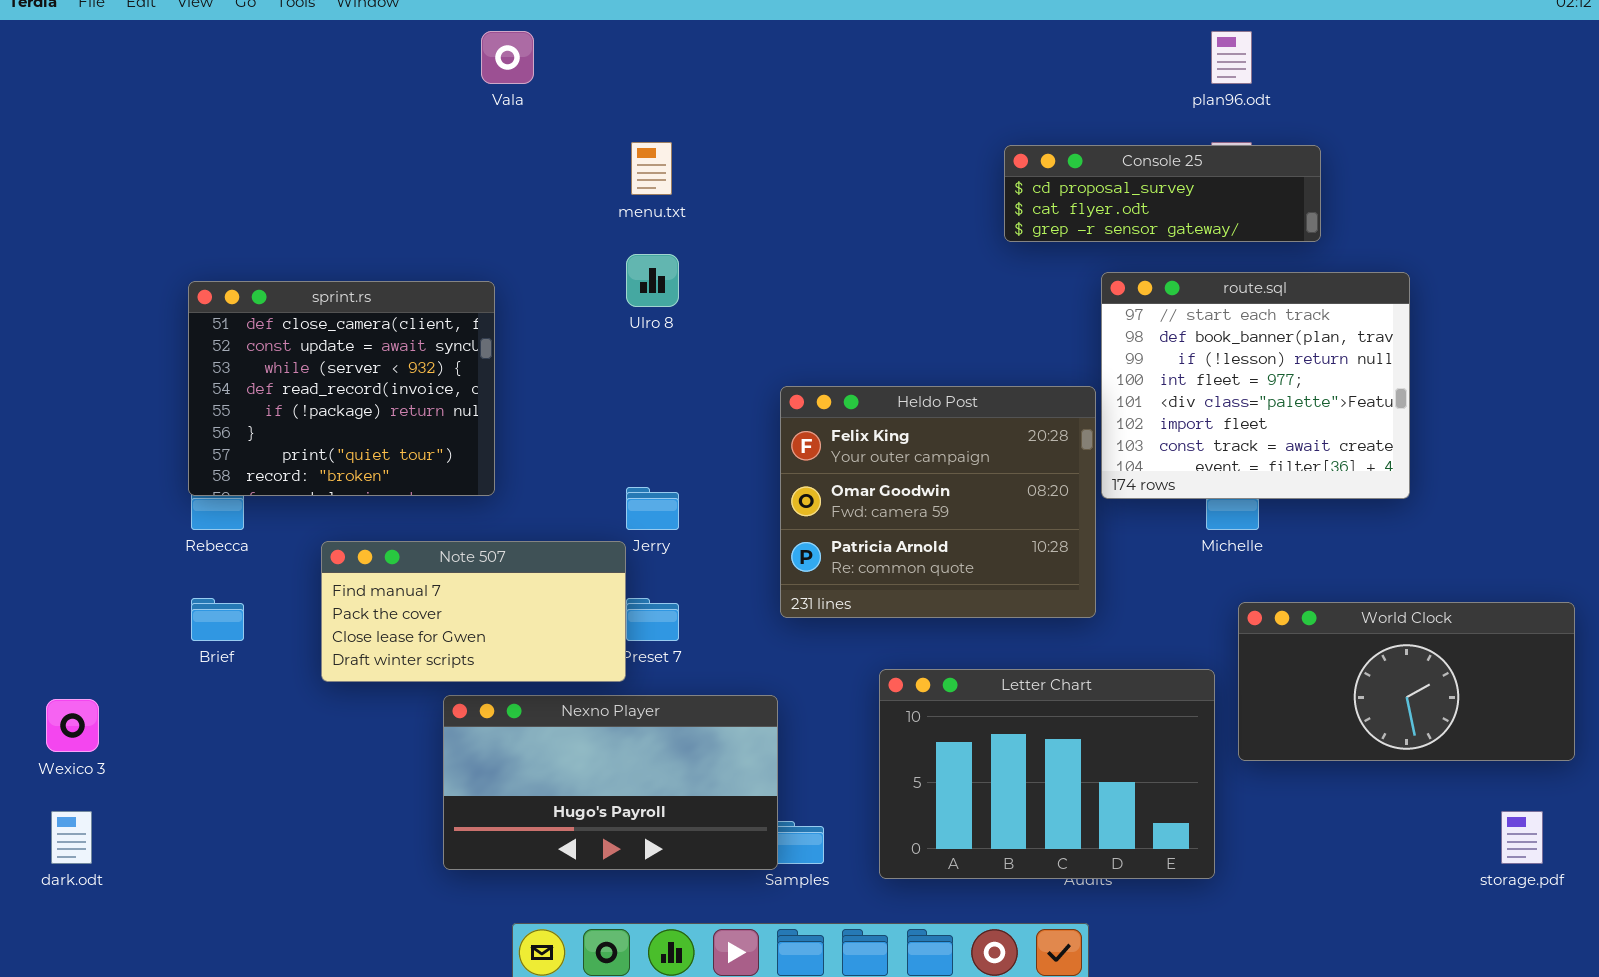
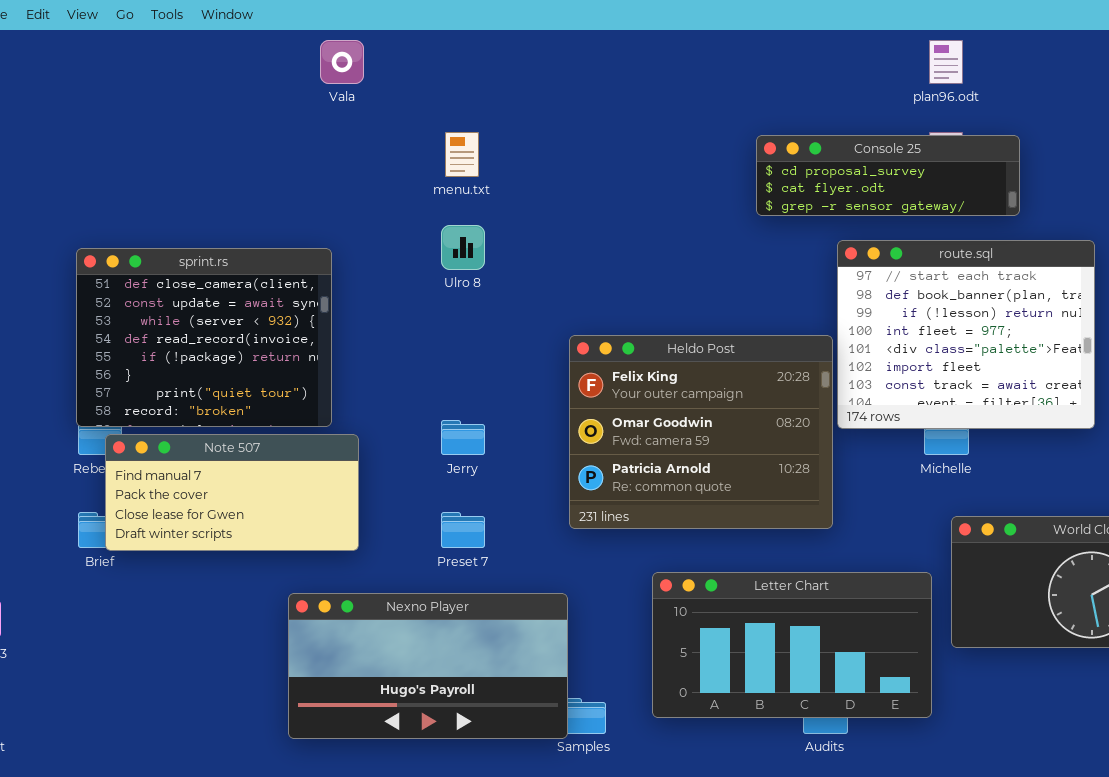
Note 507: [321,541,626,682] -> [105,434,359,551], moved
Letter Chart: [879,669,1215,879] -> [652,572,932,718], resized

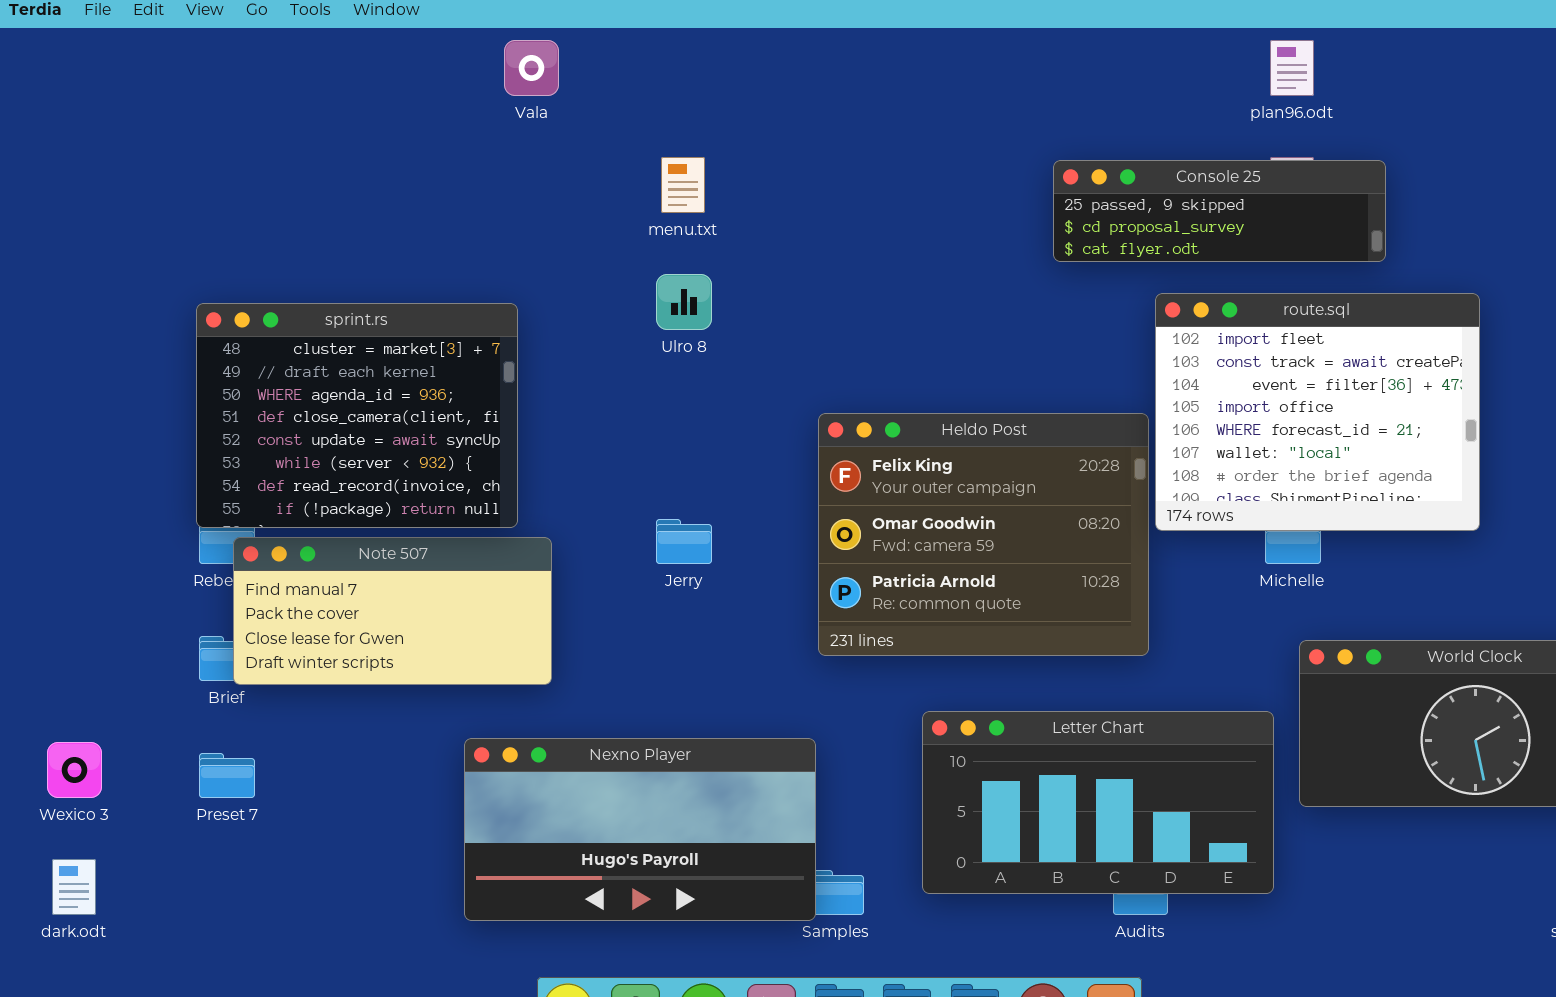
Console 25: [756,135,1020,216] -> [1053,160,1386,262], scrolled up 1 row
route.sql: [837,240,1095,429] -> [1155,293,1480,531], scrolled down 5 rows
sprint.rs: [76,248,332,427] -> [196,303,518,528], scrolled up 3 rows
Preset 7: [441,512,485,548] -> [199,753,255,798], moved

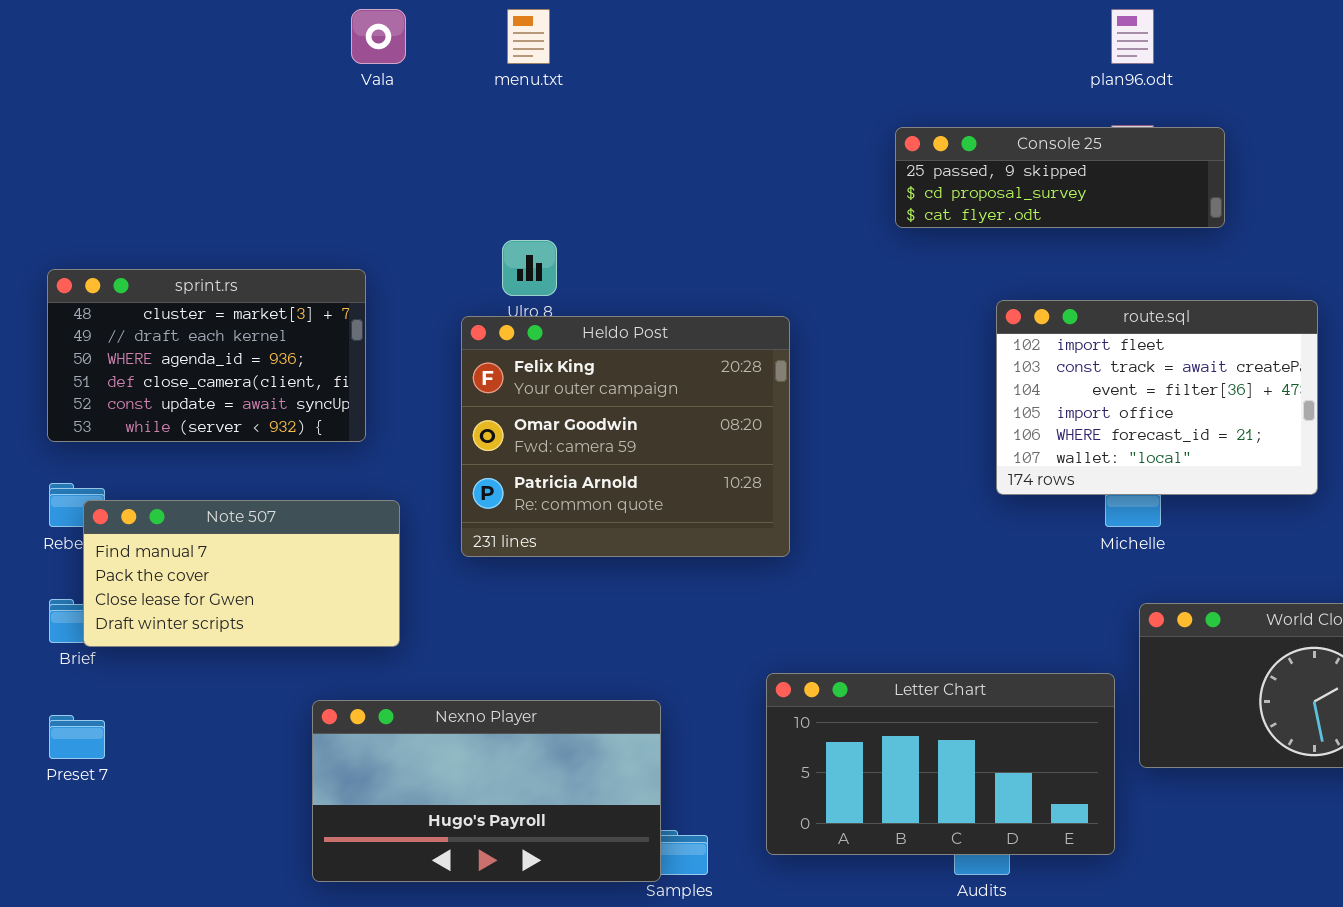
menu.txt: [661,157,705,213] -> [507,9,550,64], moved
route.sql: [1155,293,1480,531] -> [996,300,1318,495], resized
sprint.rs: [196,303,518,528] -> [47,269,366,442], resized
Heldo Post: [818,413,1149,656] -> [461,316,790,557], moved

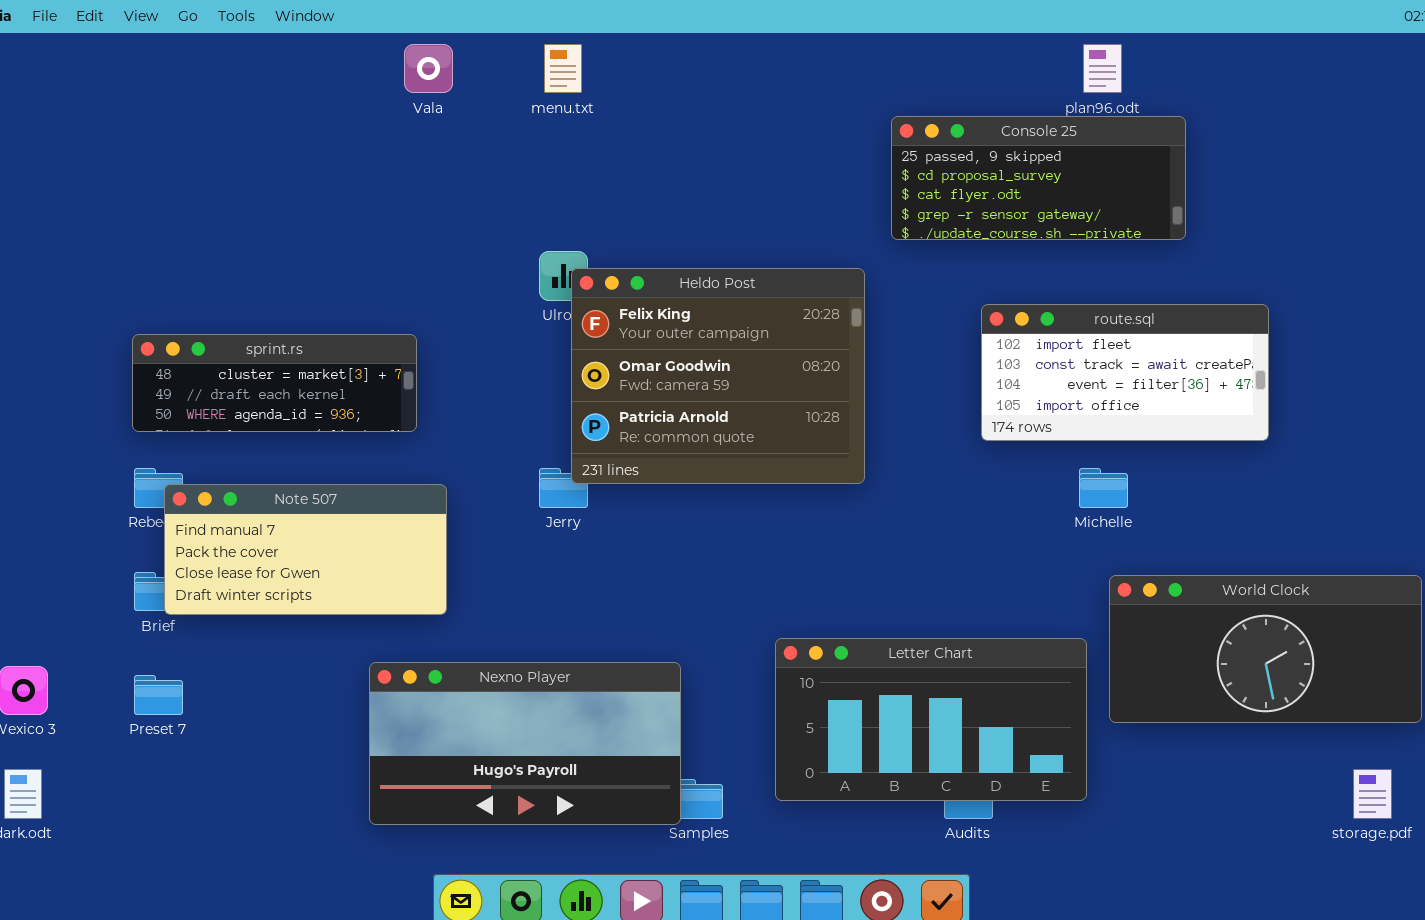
Console 25: [895,127,1225,228] -> [891,116,1186,240], resized
sprint.rs: [47,269,366,442] -> [132,334,417,432], resized
route.sql: [996,300,1318,495] -> [981,304,1269,441], resized
Heldo Post: [461,316,790,557] -> [571,268,865,484], moved

